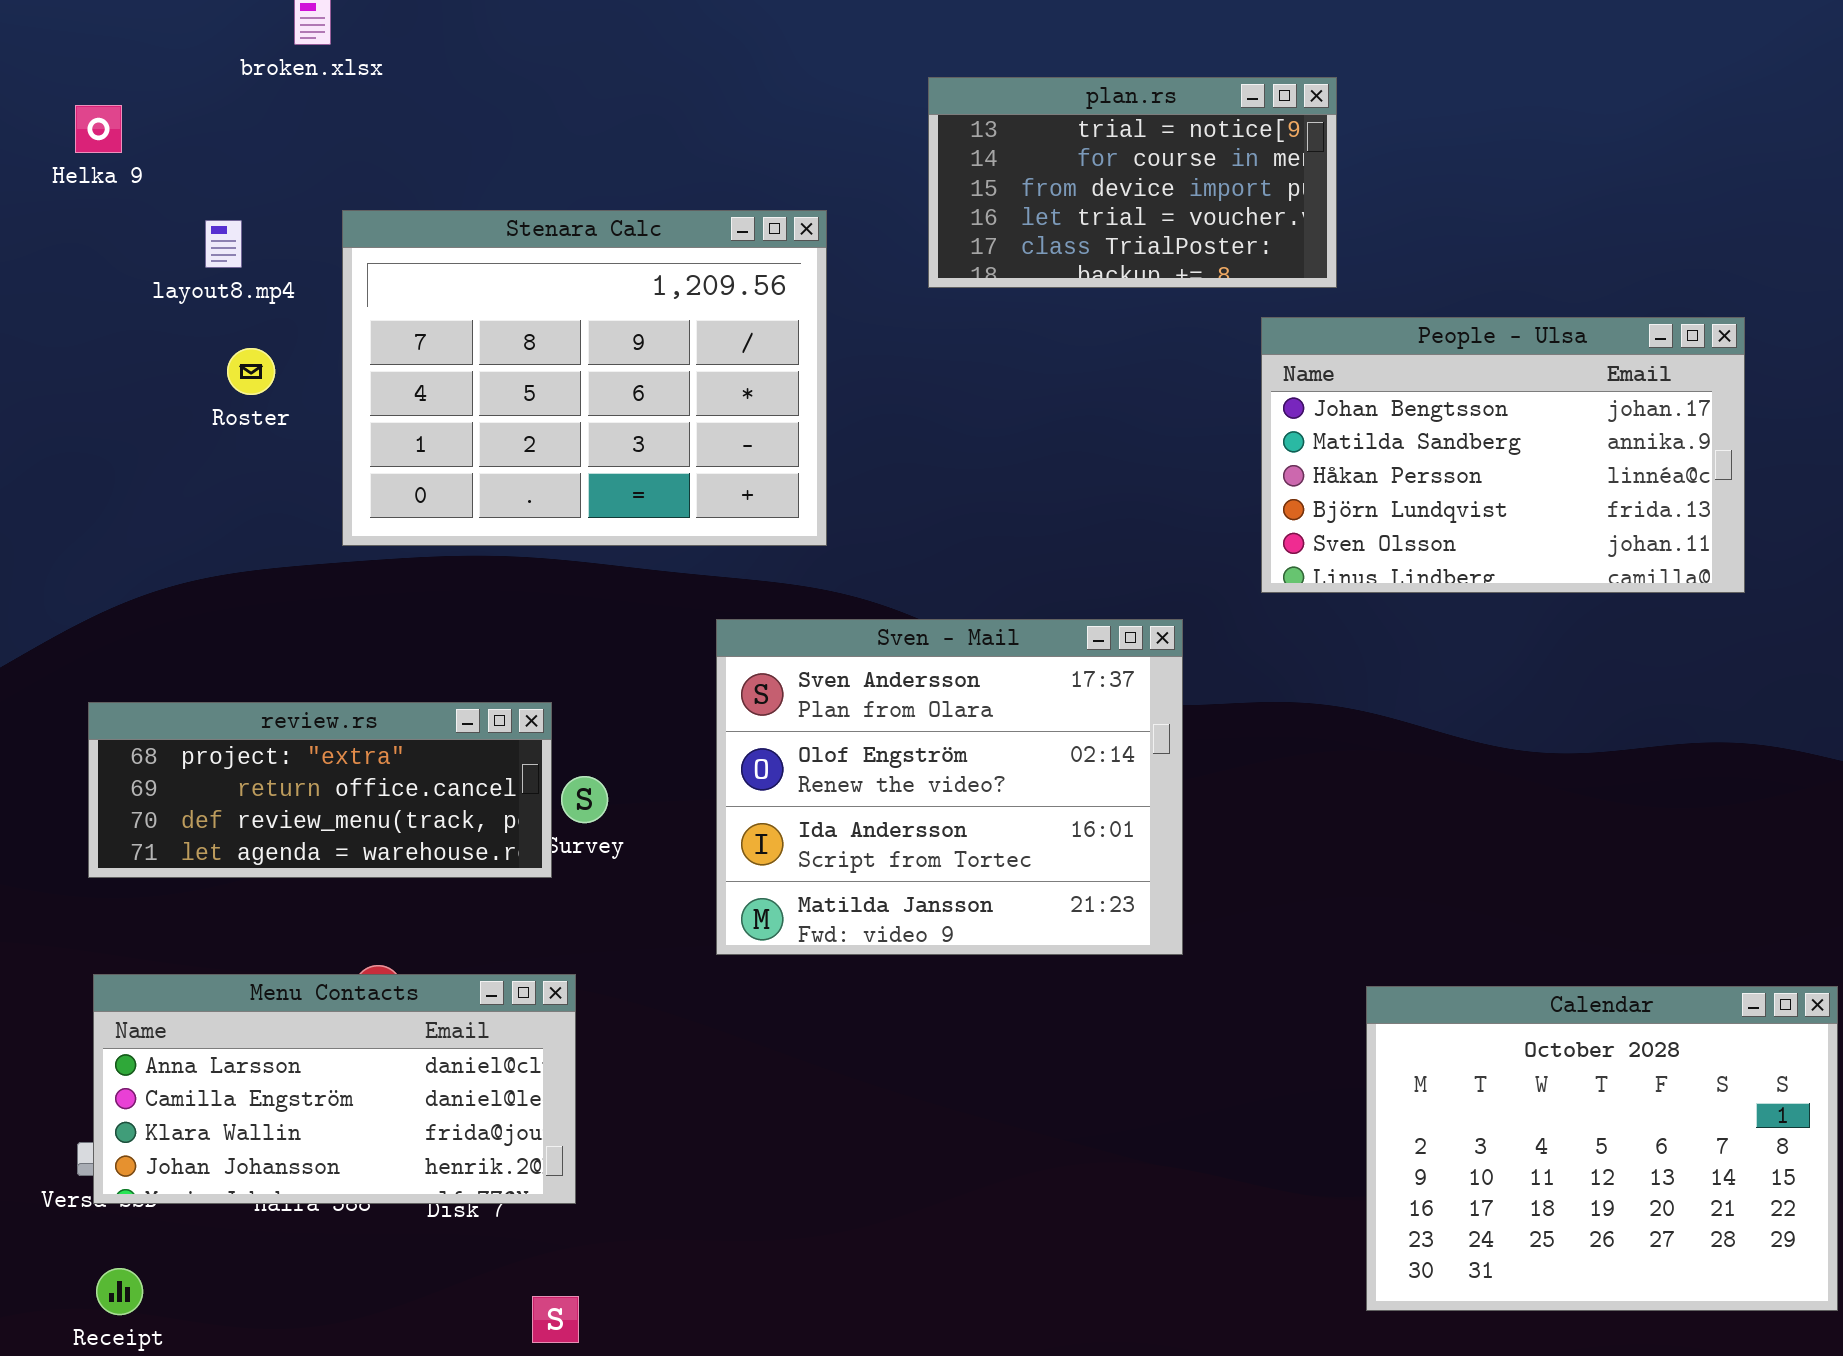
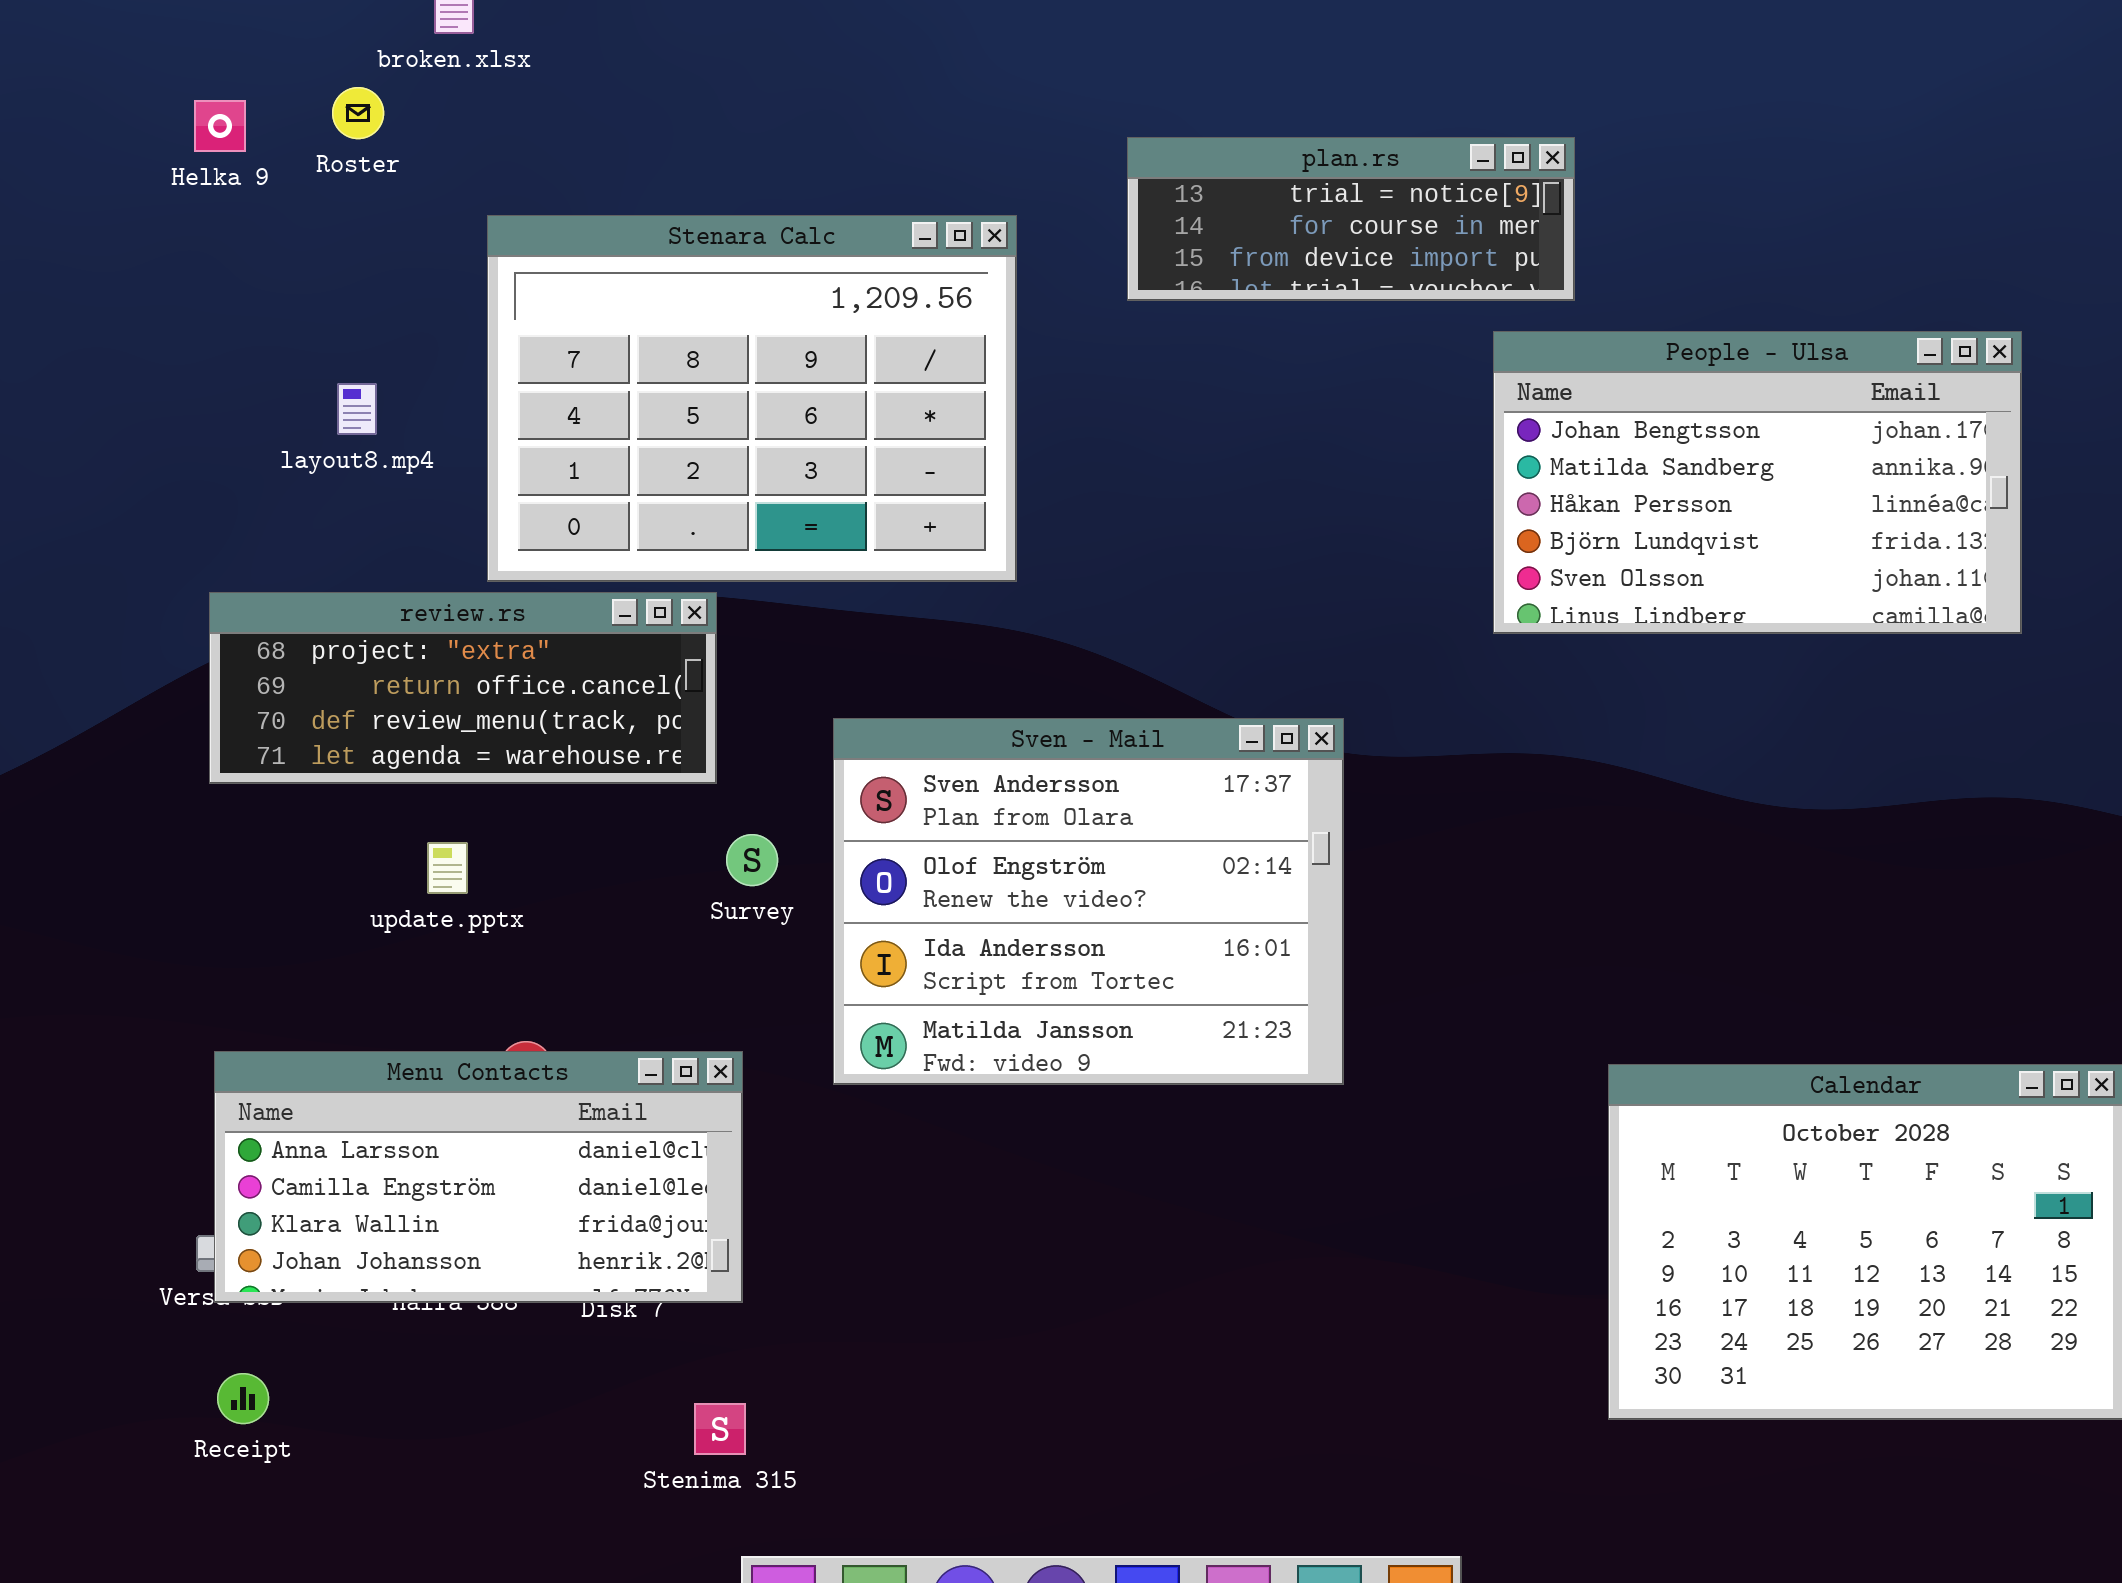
plan.rs: [928,77,1337,288] -> [1127,137,1575,301], resized
layout8.mp4: [205,220,242,268] -> [337,383,377,435], moved
Roster: [227,348,275,395] -> [332,87,384,139], moved
Sven - Mail: [716,619,1183,955] -> [833,718,1344,1085], moved
review.rs: [88,702,552,878] -> [209,592,717,784], moved

